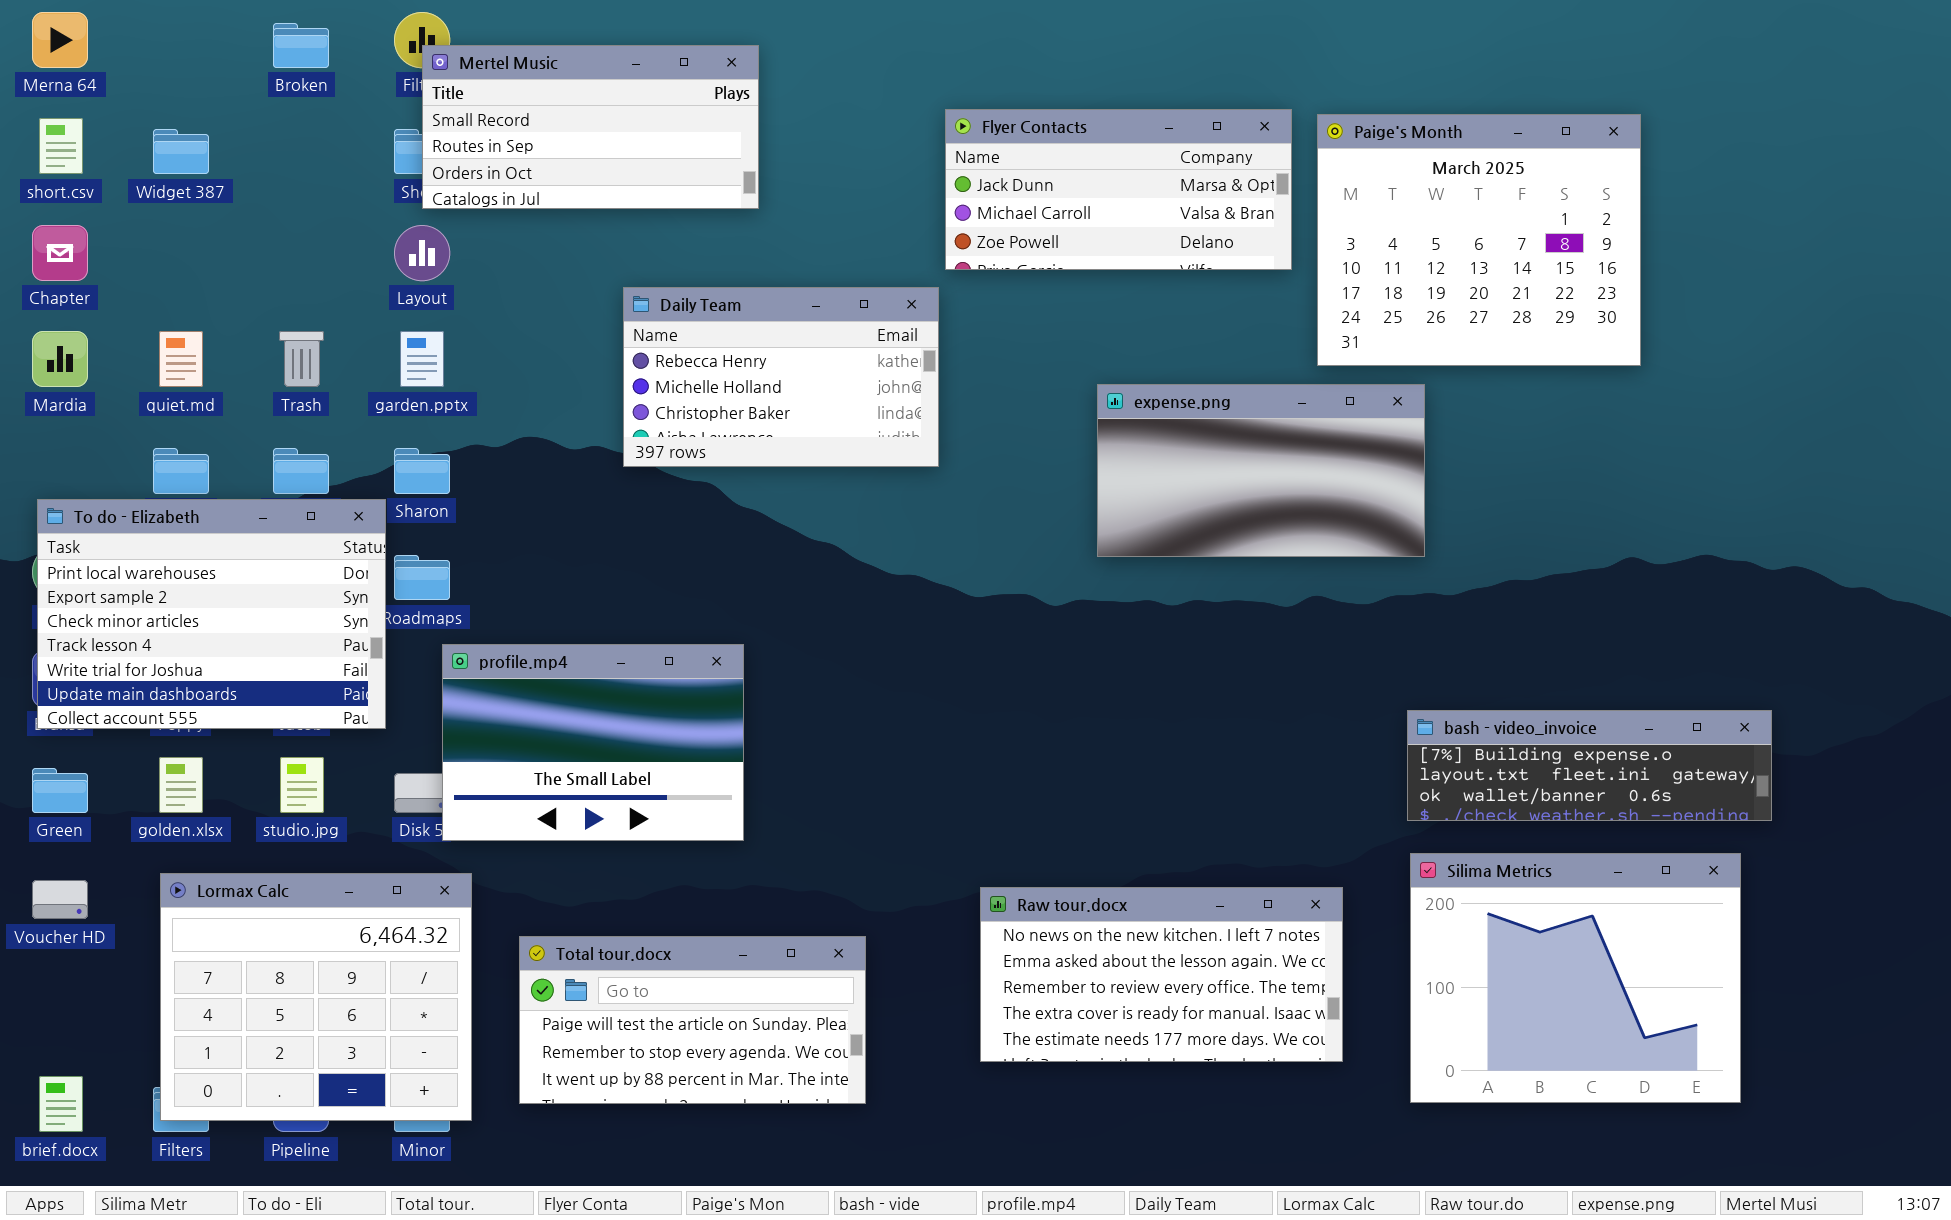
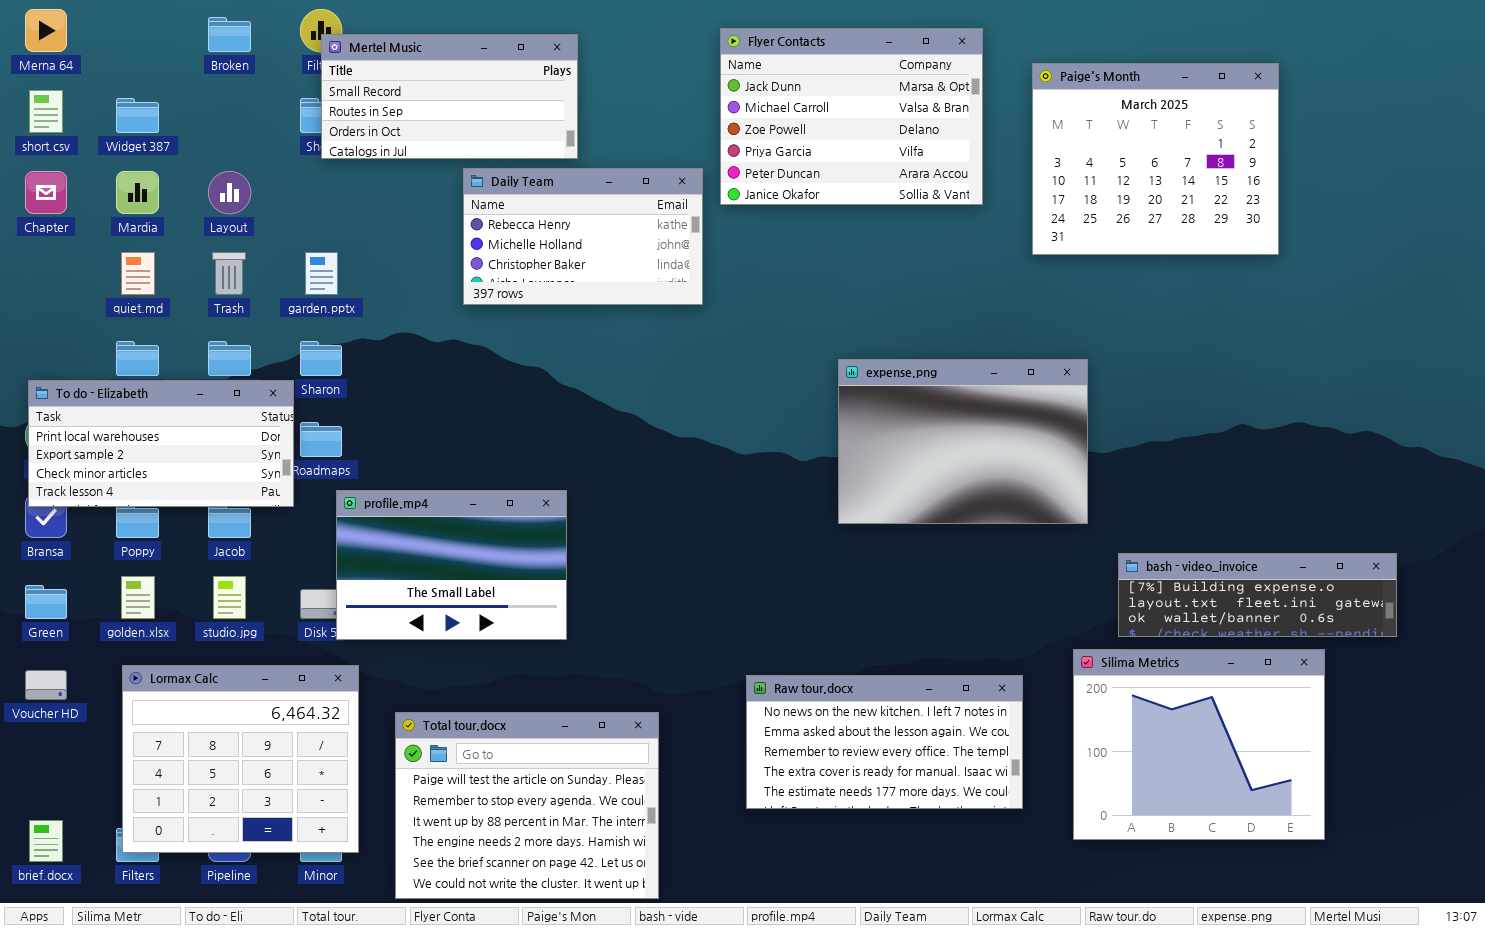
Flyer Contacts: [945,109,1292,270] -> [720,28,983,205], resized
Paige's Month: [1317,114,1641,366] -> [1032,63,1279,255], moved
Layout: [394,225,450,281] -> [208,171,251,214], moved
Daily Team: [623,287,939,467] -> [463,168,703,305], moved
Mardia: [32,331,88,387] -> [116,171,159,214], moved
expense.png: [1097,384,1425,557] -> [838,359,1088,524], moved, resized
To do - Elizabeth: [37,499,386,729] -> [28,380,294,507], resized
bash - video_invoice: [1407,710,1772,821] -> [1118,553,1397,637], moved
Total tour.docx: [519,936,866,1104] -> [395,712,659,899], resized

